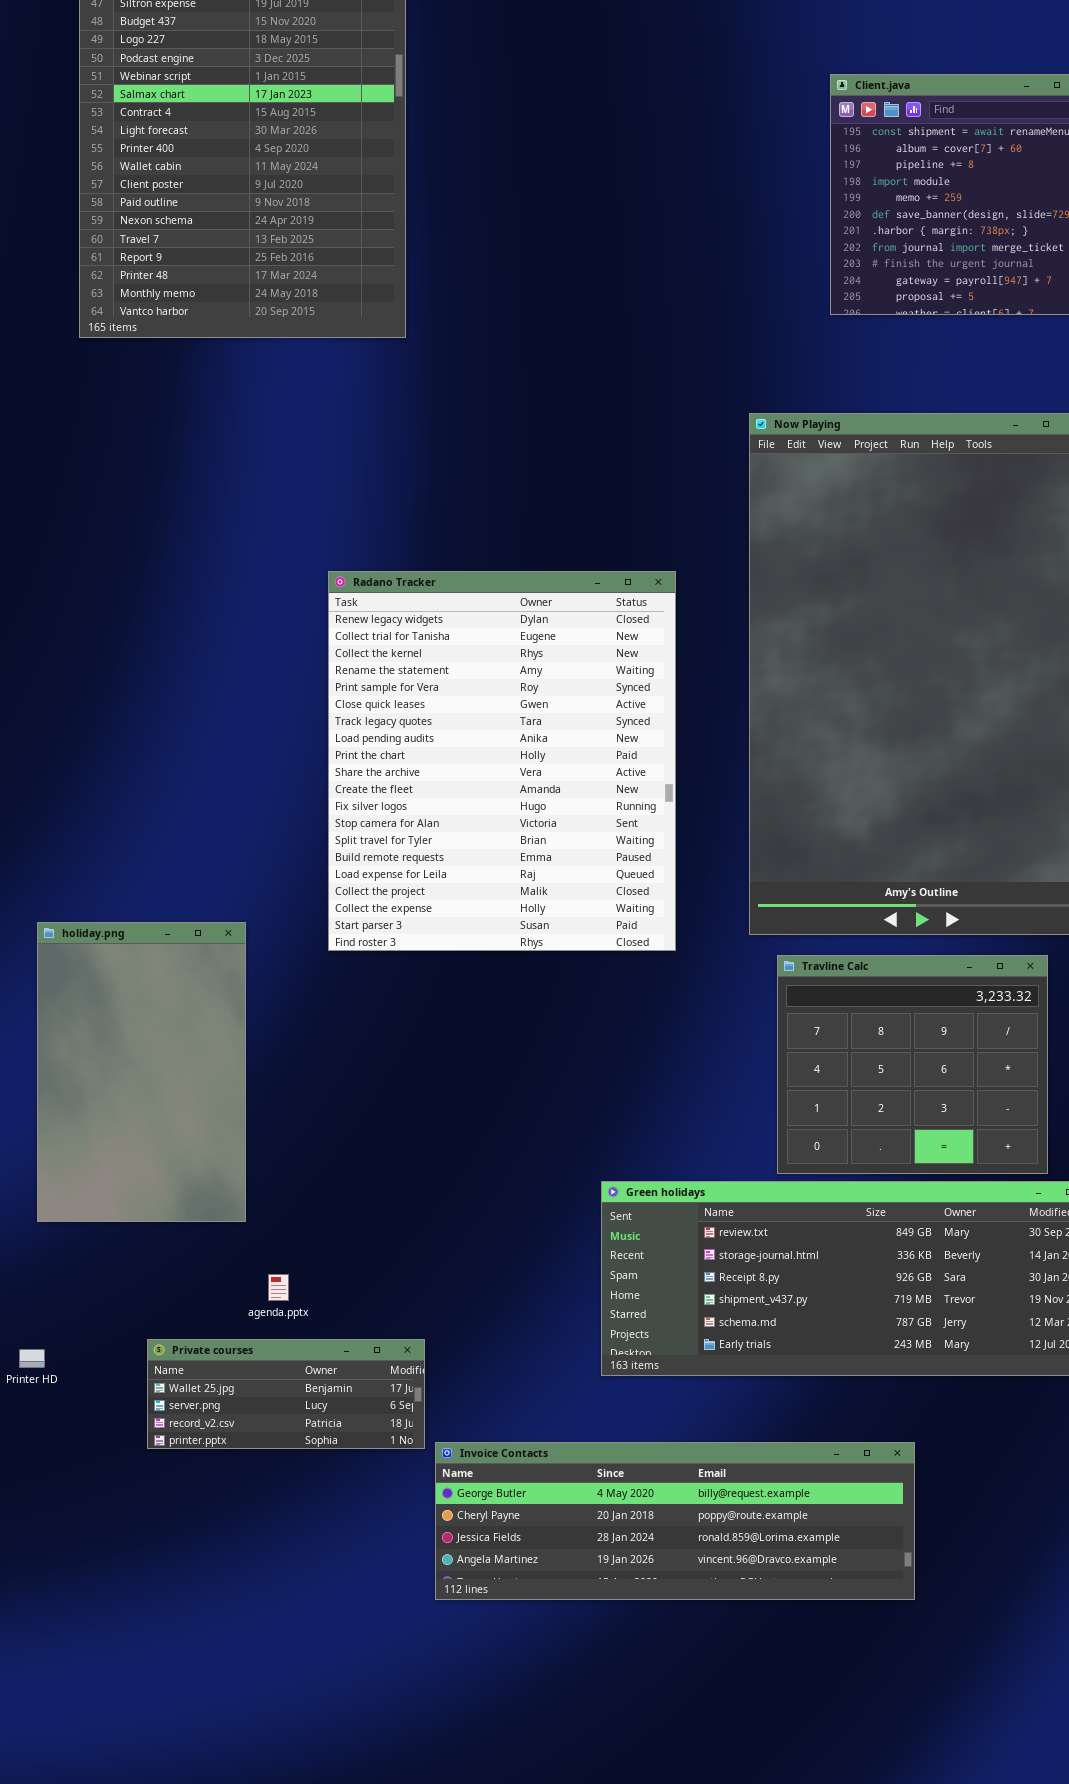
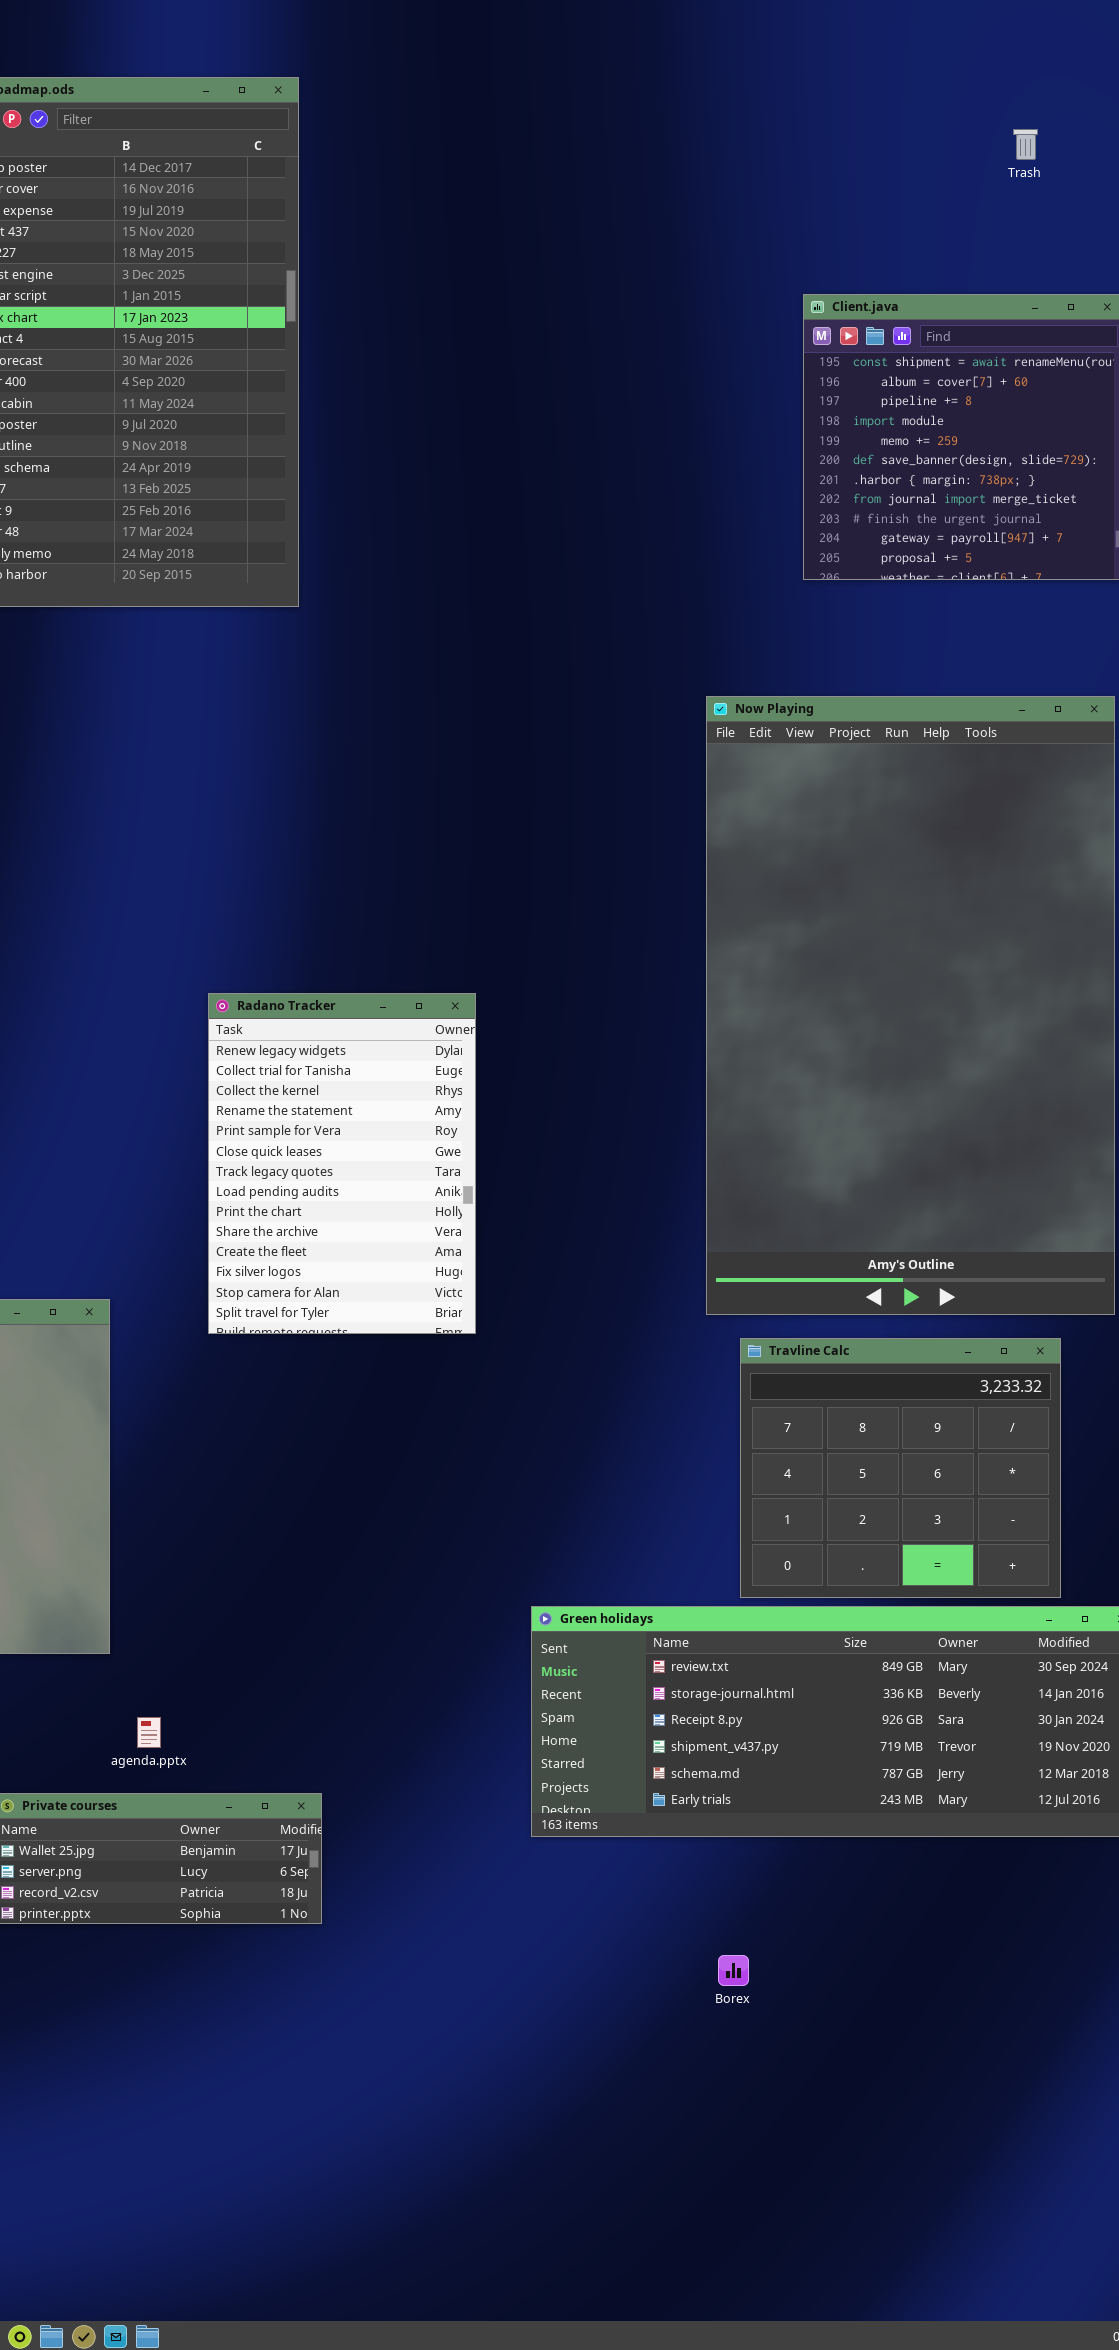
Radano Tracker: [328,571,676,951] -> [208,993,476,1334], resized
Invoice Contacts: [435,1442,915,1600] -> none, closed

